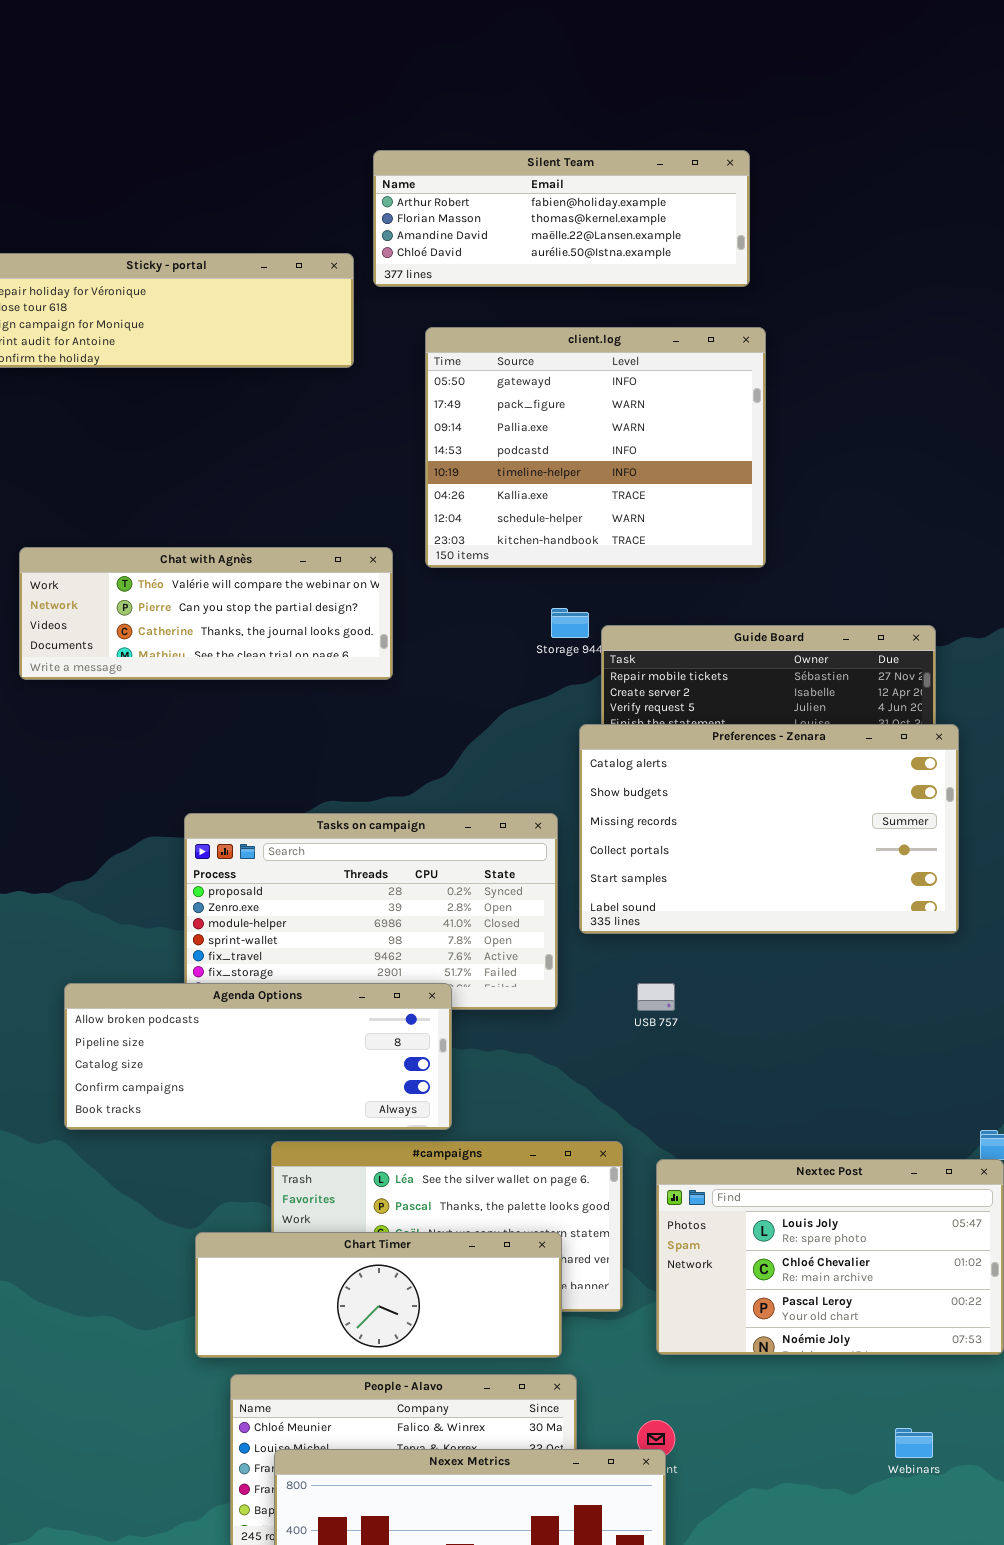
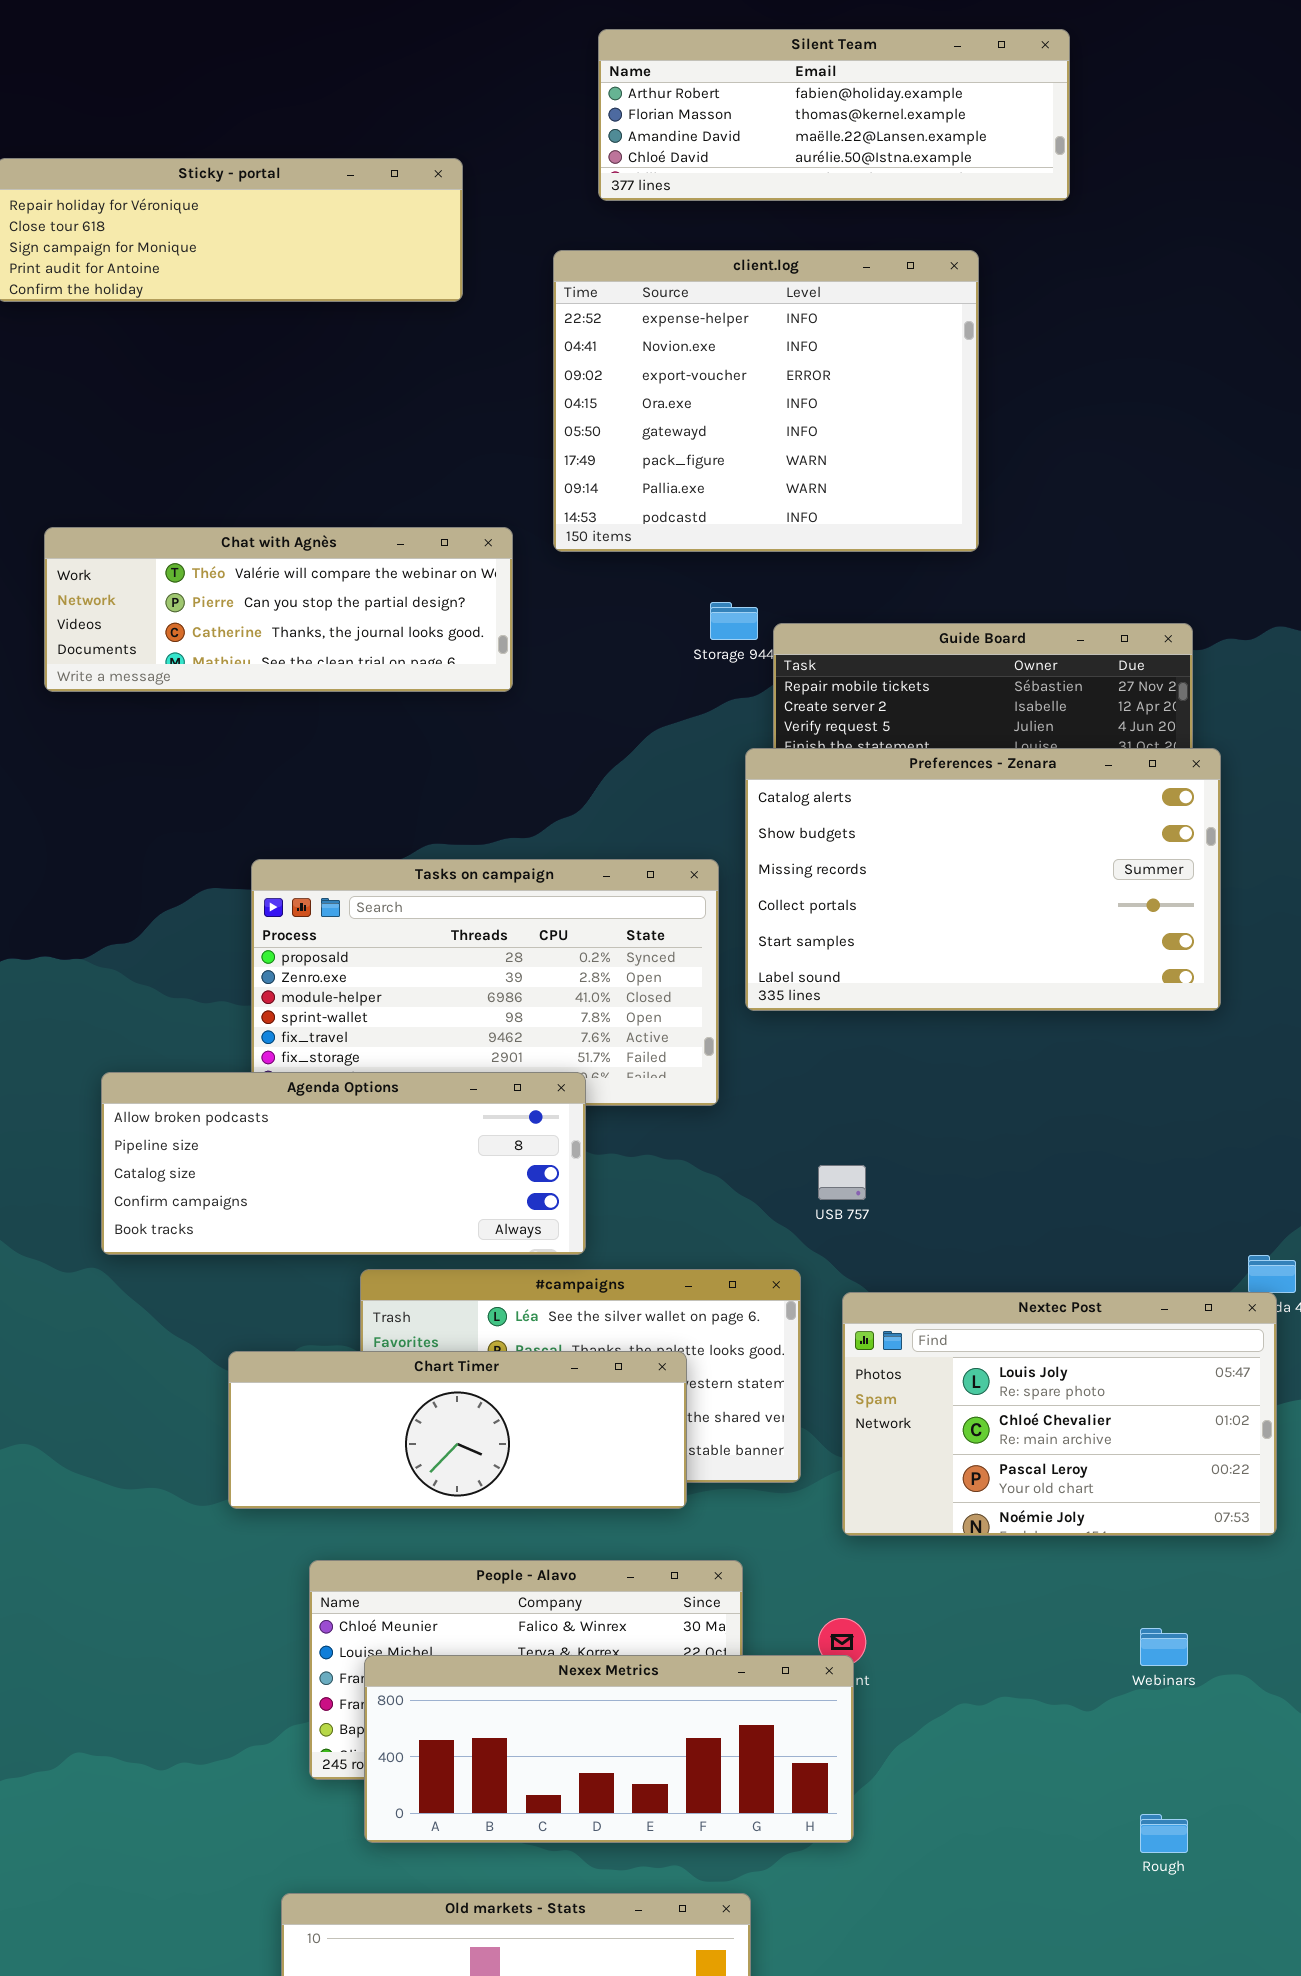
Silent Team: [373,150,750,287] -> [598,29,1070,201], moved
client.log: [425,327,766,568] -> [553,250,979,552], scrolled up 4 rows
USB 757: [637,983,675,1011] -> [818,1165,866,1200], moved
Chart Timer: [195,1232,562,1358] -> [228,1351,687,1509], moved

